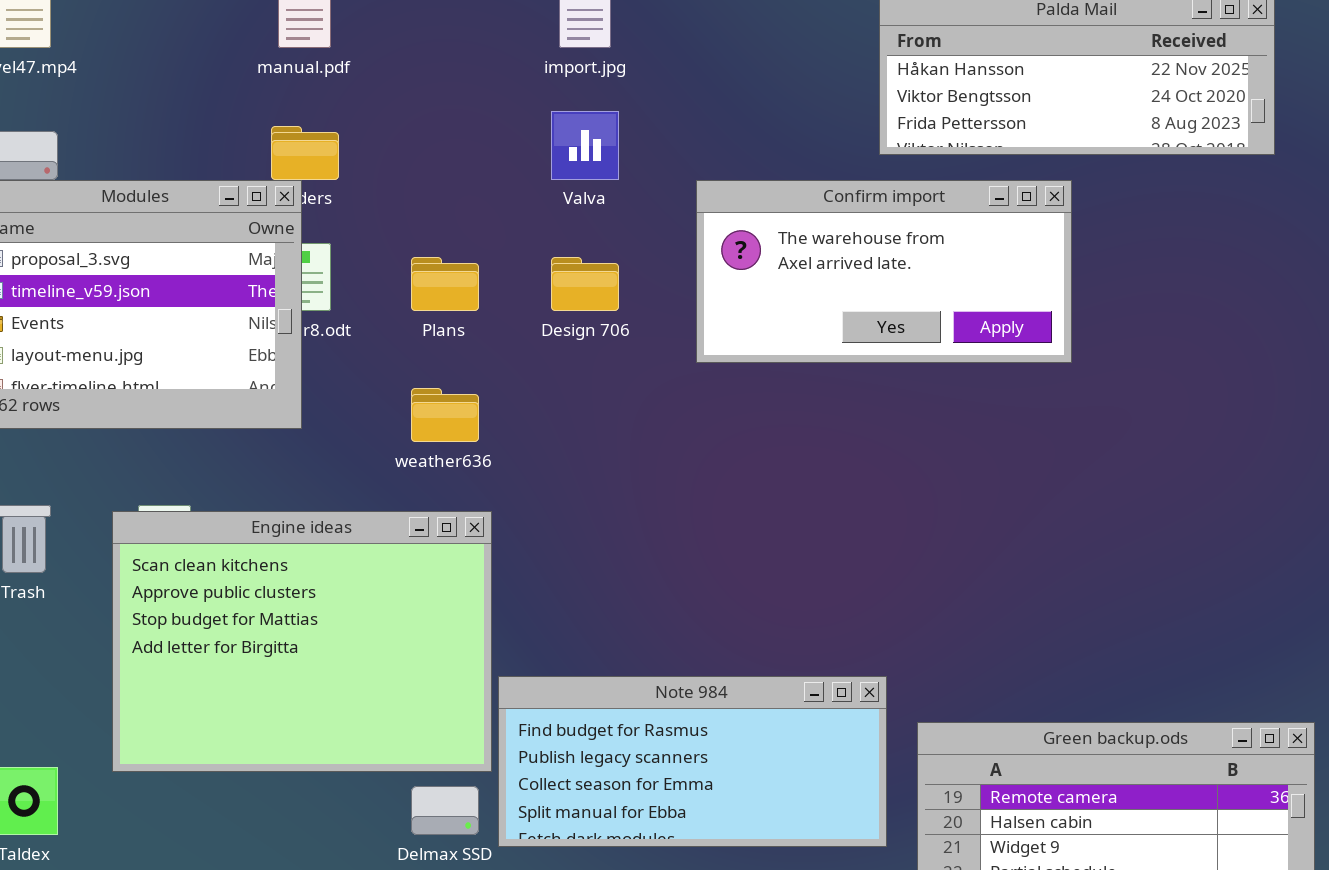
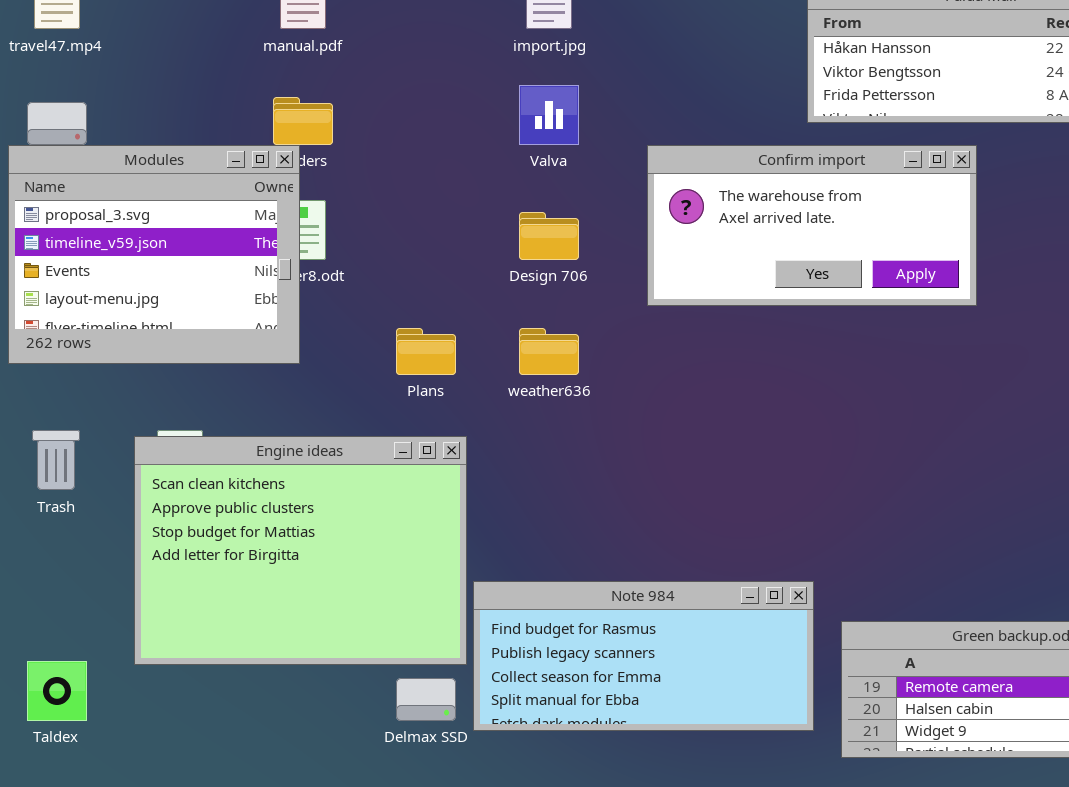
Plans: [411,257,479,311] -> [396,328,456,375], moved
weather636: [411,388,479,442] -> [519,328,579,375], moved

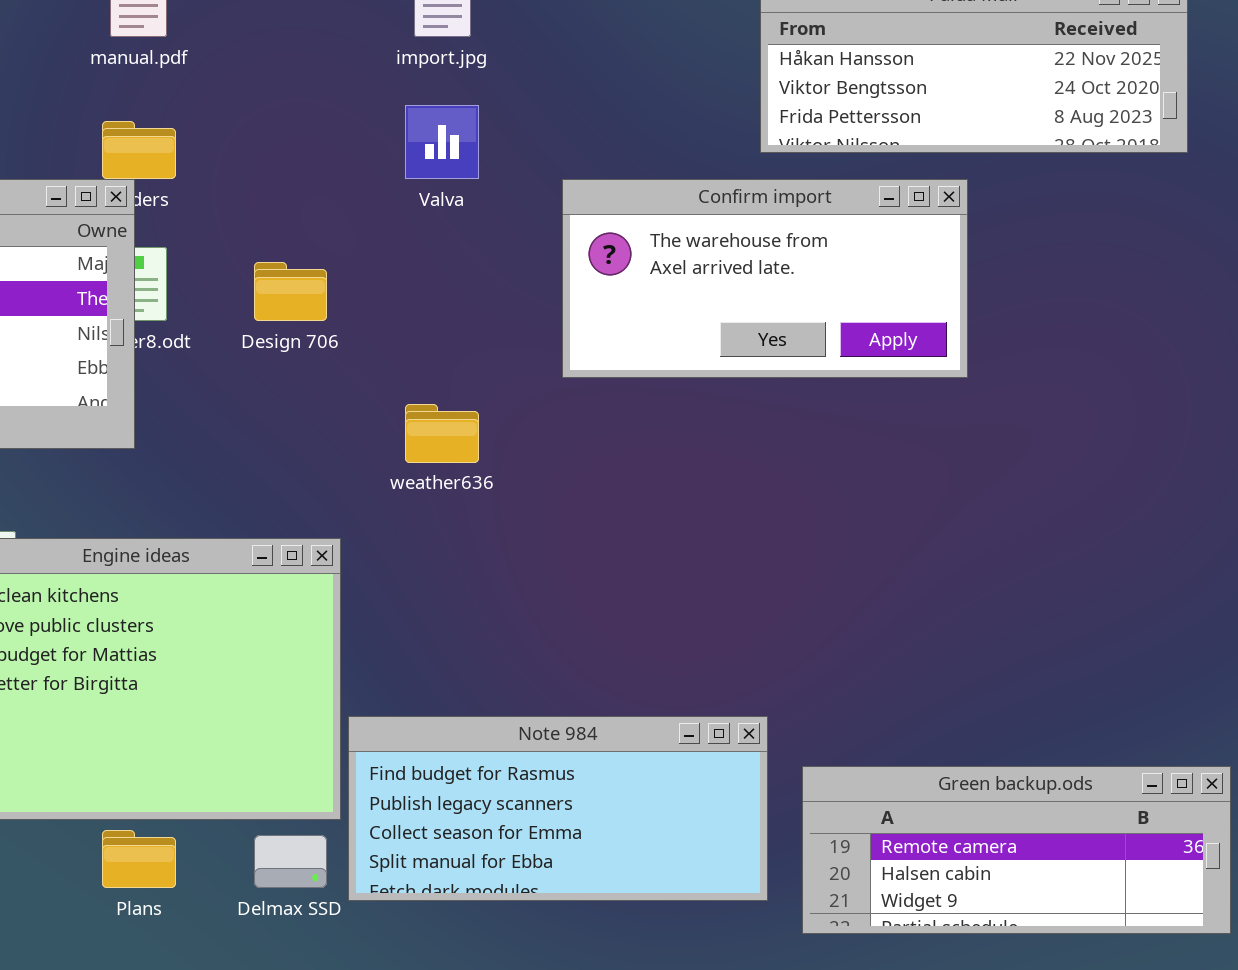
Design 706: [519,212,579,260] -> [254,262,327,321], moved
Plans: [396,328,456,375] -> [102,830,176,888], moved

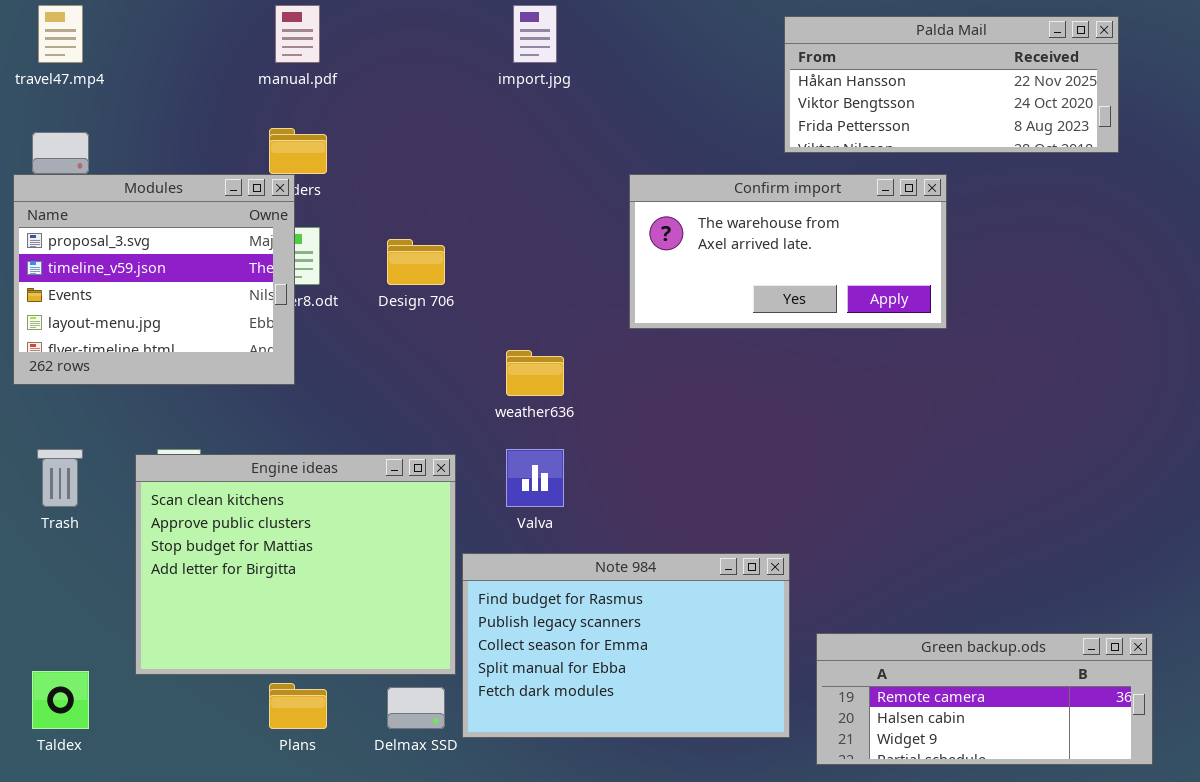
Valva: [405,105,479,179] -> [506,449,564,507], moved
Note 984: [348,716,768,901] -> [462,553,790,738], resized

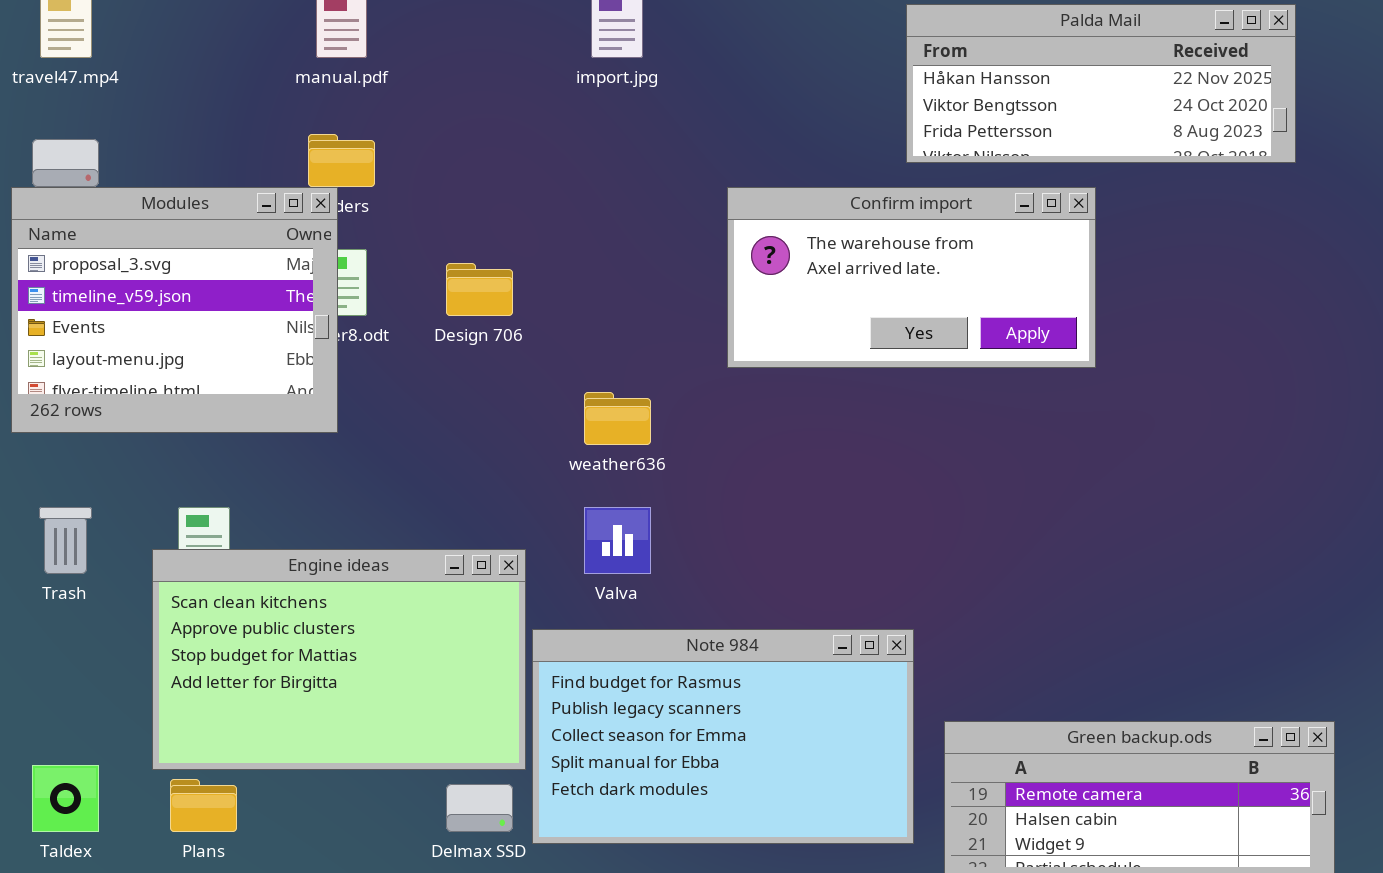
Engine ideas: [135,454,456,675] -> [152,549,526,770], resized
Plans: [269,683,327,729] -> [170,779,237,832], moved

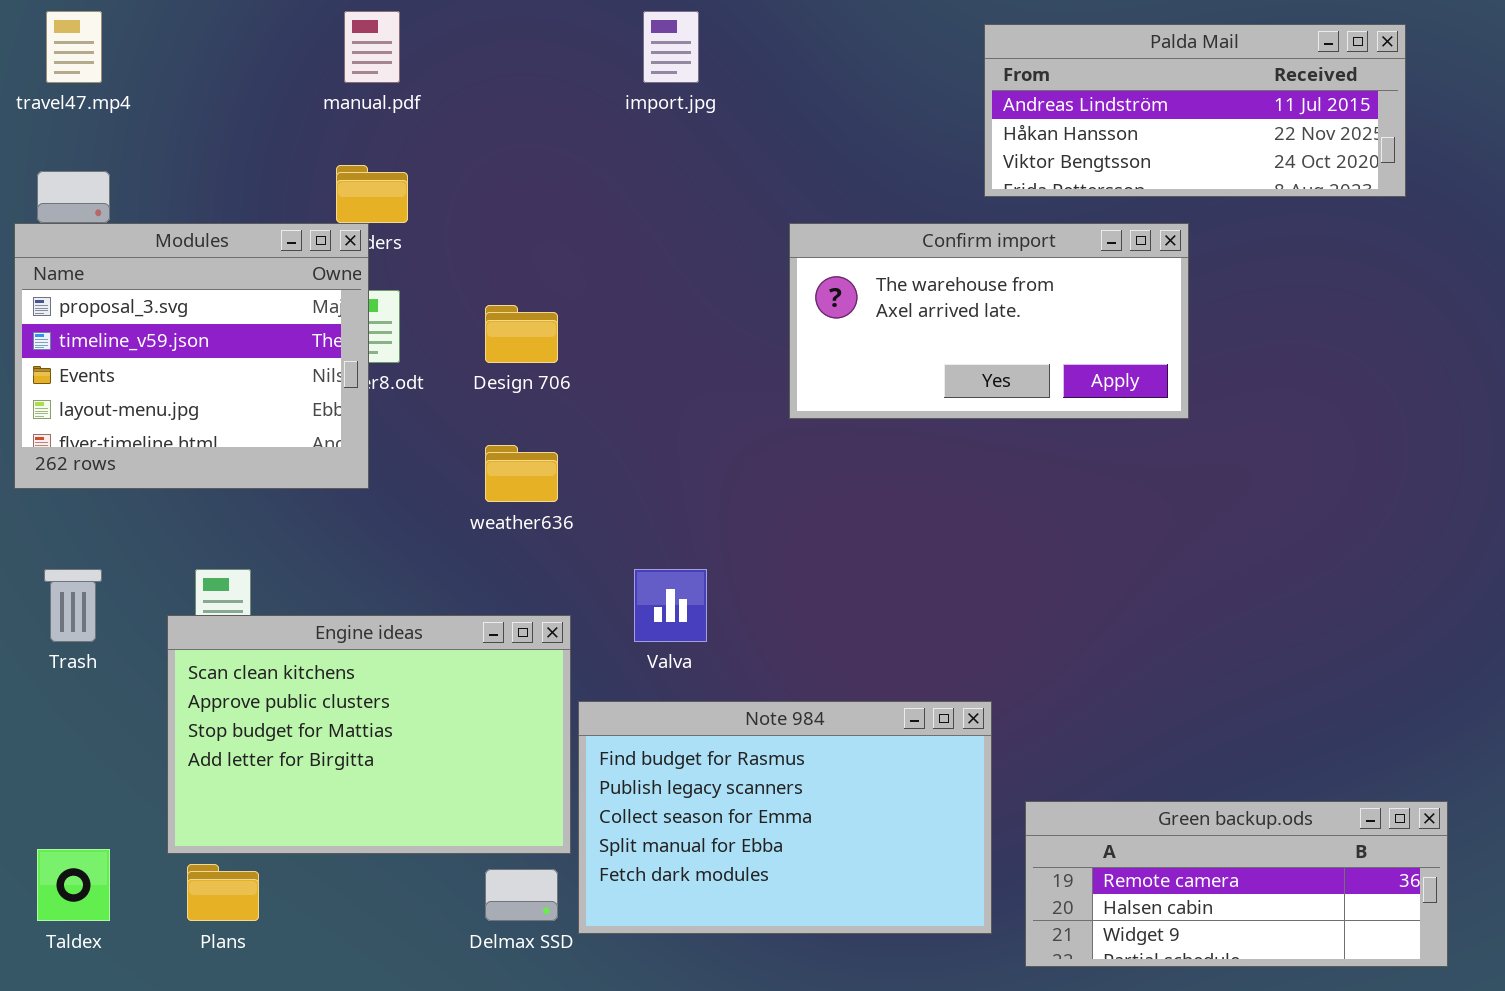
Palda Mail: [906,4,1296,163] -> [984,24,1406,197], scrolled up 1 row
weather636: [584,392,651,445] -> [485,445,558,502], moved

